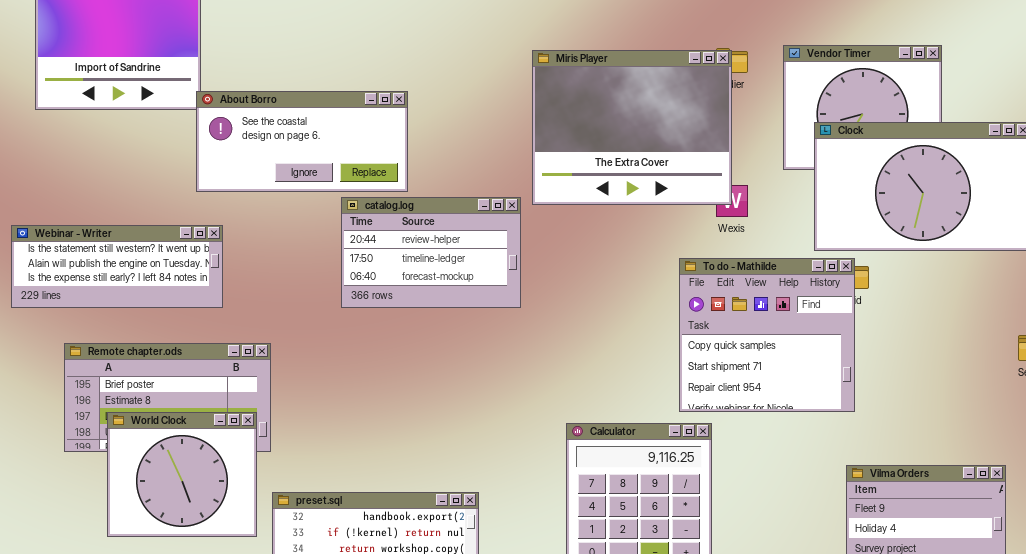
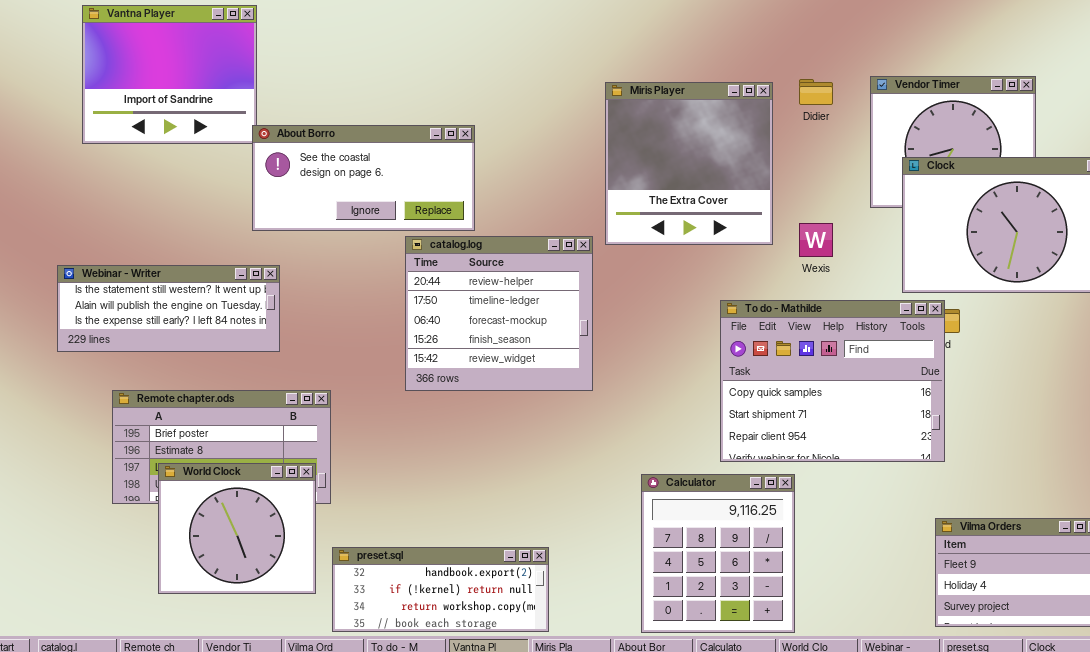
Miris Player: [532,50,732,205] -> [605,82,773,245], resized
catalog.log: [341,197,521,308] -> [405,236,593,391], resized
To do - Mathilde: [679,258,855,412] -> [720,300,945,462], resized

